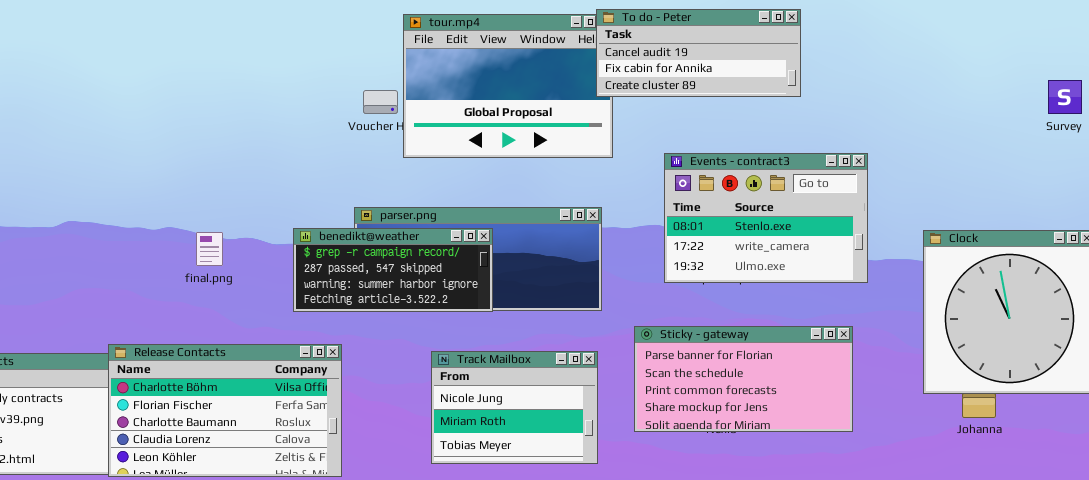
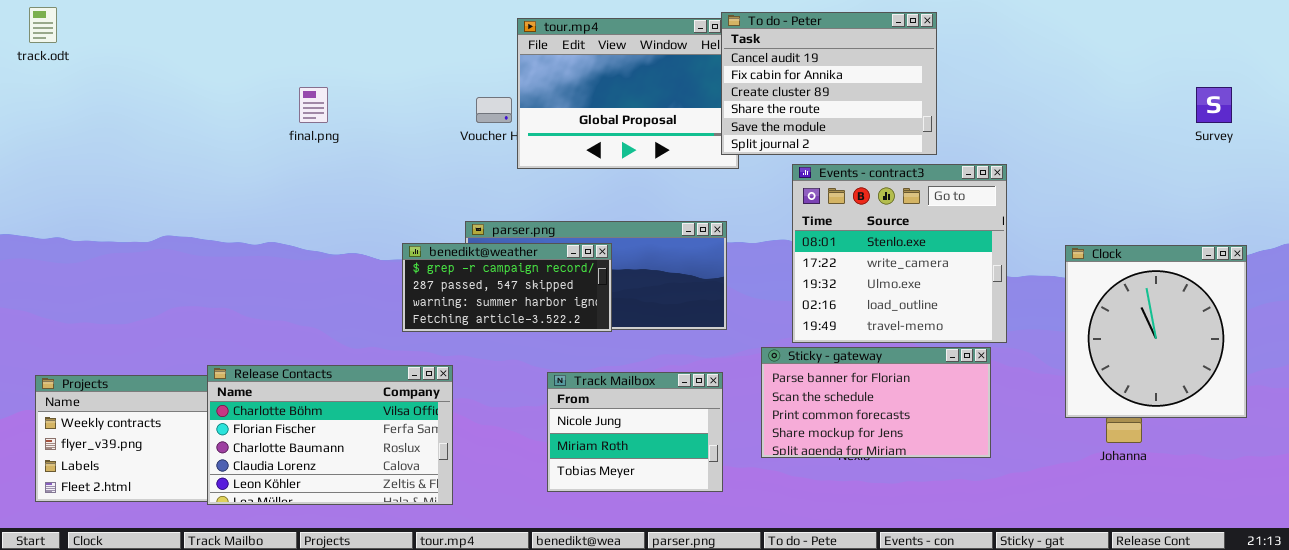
To do - Peter: [596,9,801,97] -> [721,12,937,155], resized
Events - contract3: [664,153,868,283] -> [792,164,1007,343], resized
final.png: [196,232,223,266] -> [299,87,328,123], moved

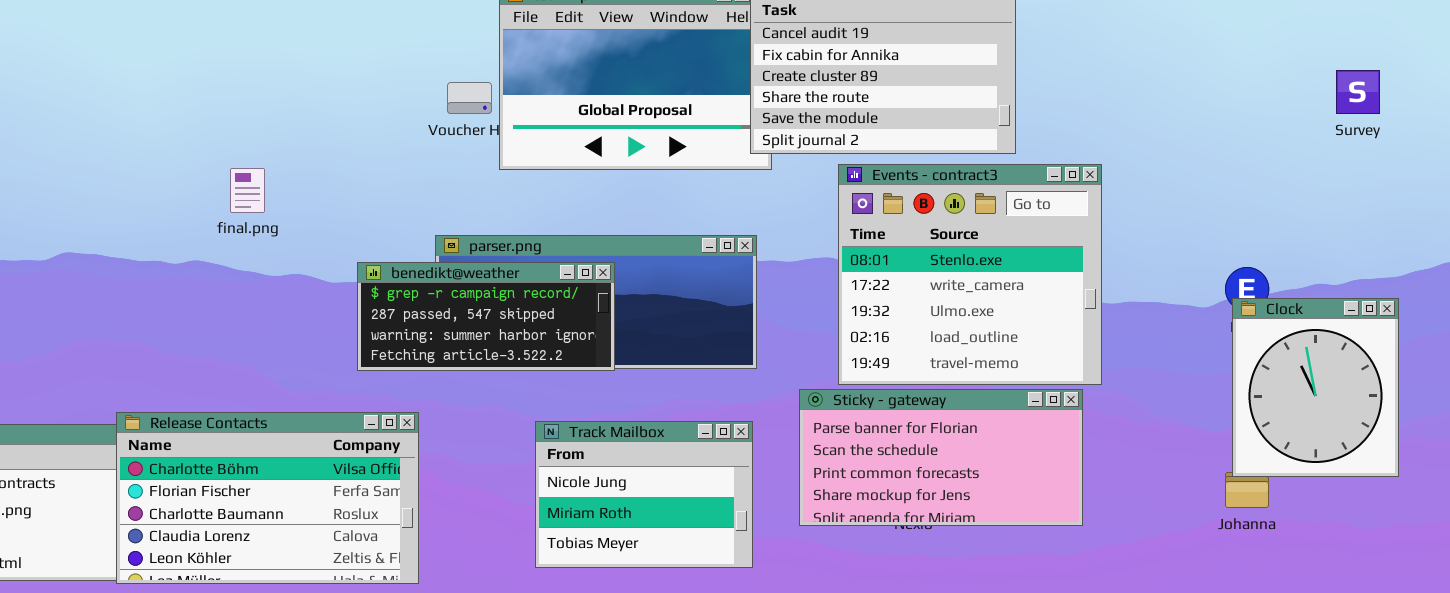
final.png: [299,87,328,123] -> [230,168,265,213], moved
Clock: [1065,245,1247,418] -> [1232,298,1399,477], resized

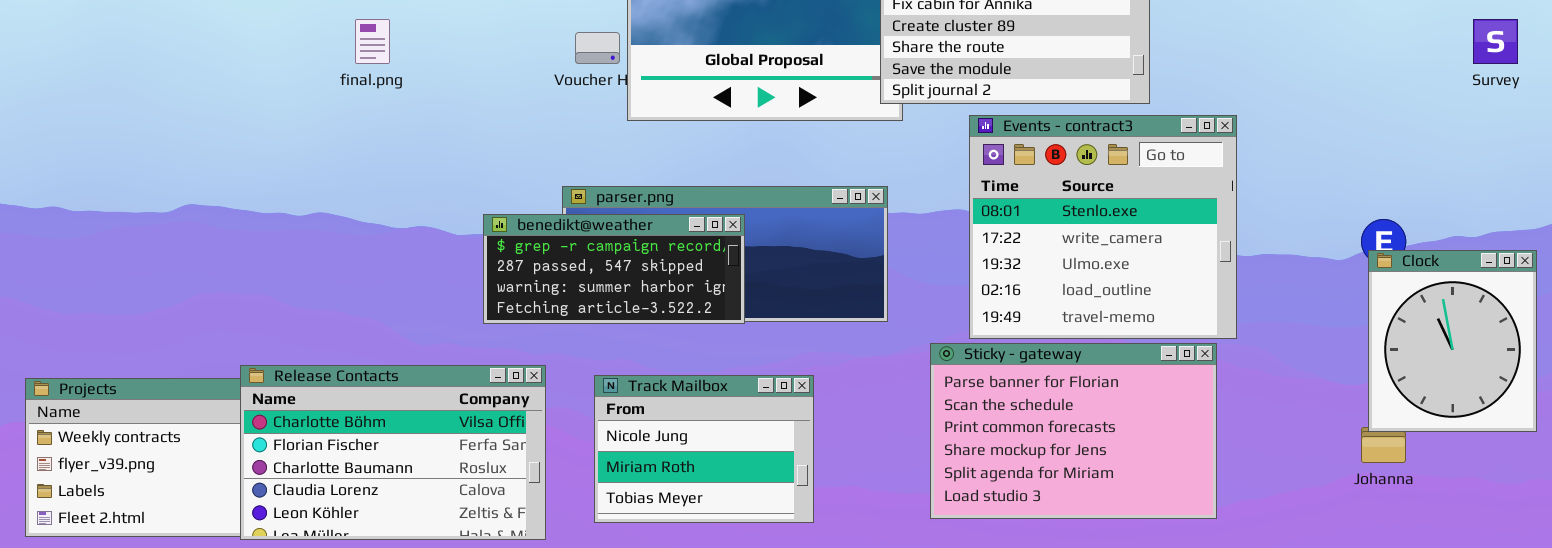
final.png: [230,168,265,213] -> [355,19,390,64], moved
Sticky - gateway: [799,389,1083,526] -> [930,343,1217,519], resized
Track Mailbox: [535,421,753,568] -> [594,375,814,523], moved

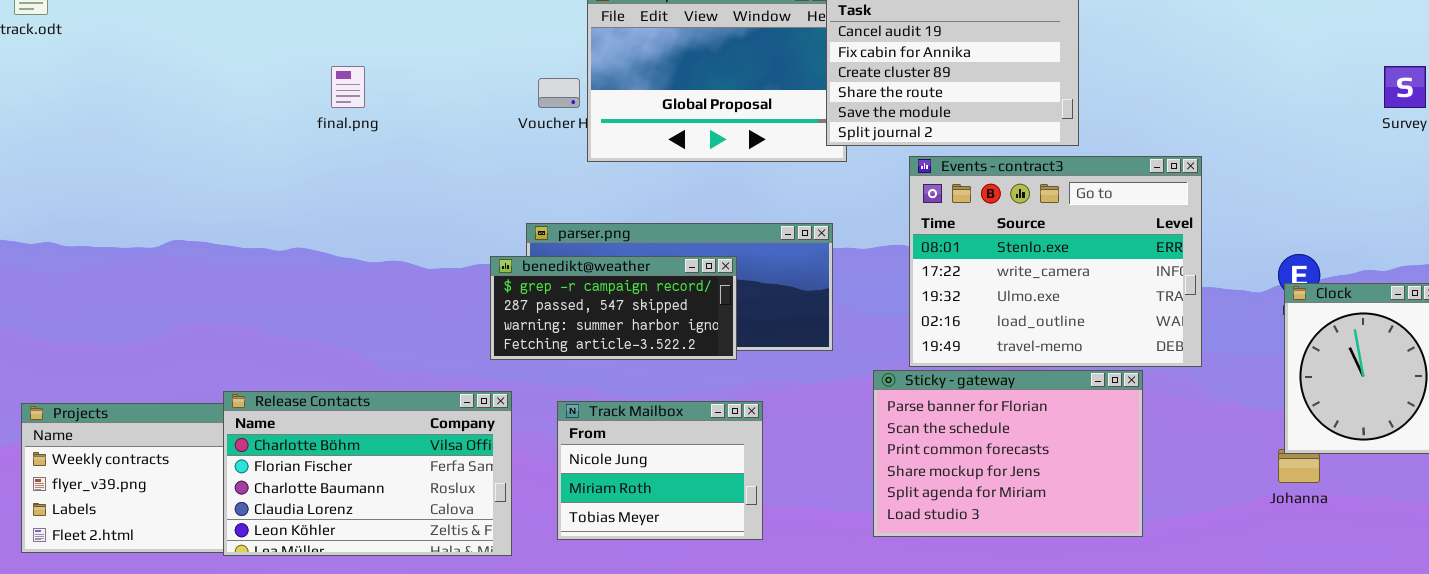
Events - contract3: [969,115,1237,339] -> [909,156,1202,367], resized
benedikt@weather: [483,214,745,324] -> [490,256,737,360], moved

